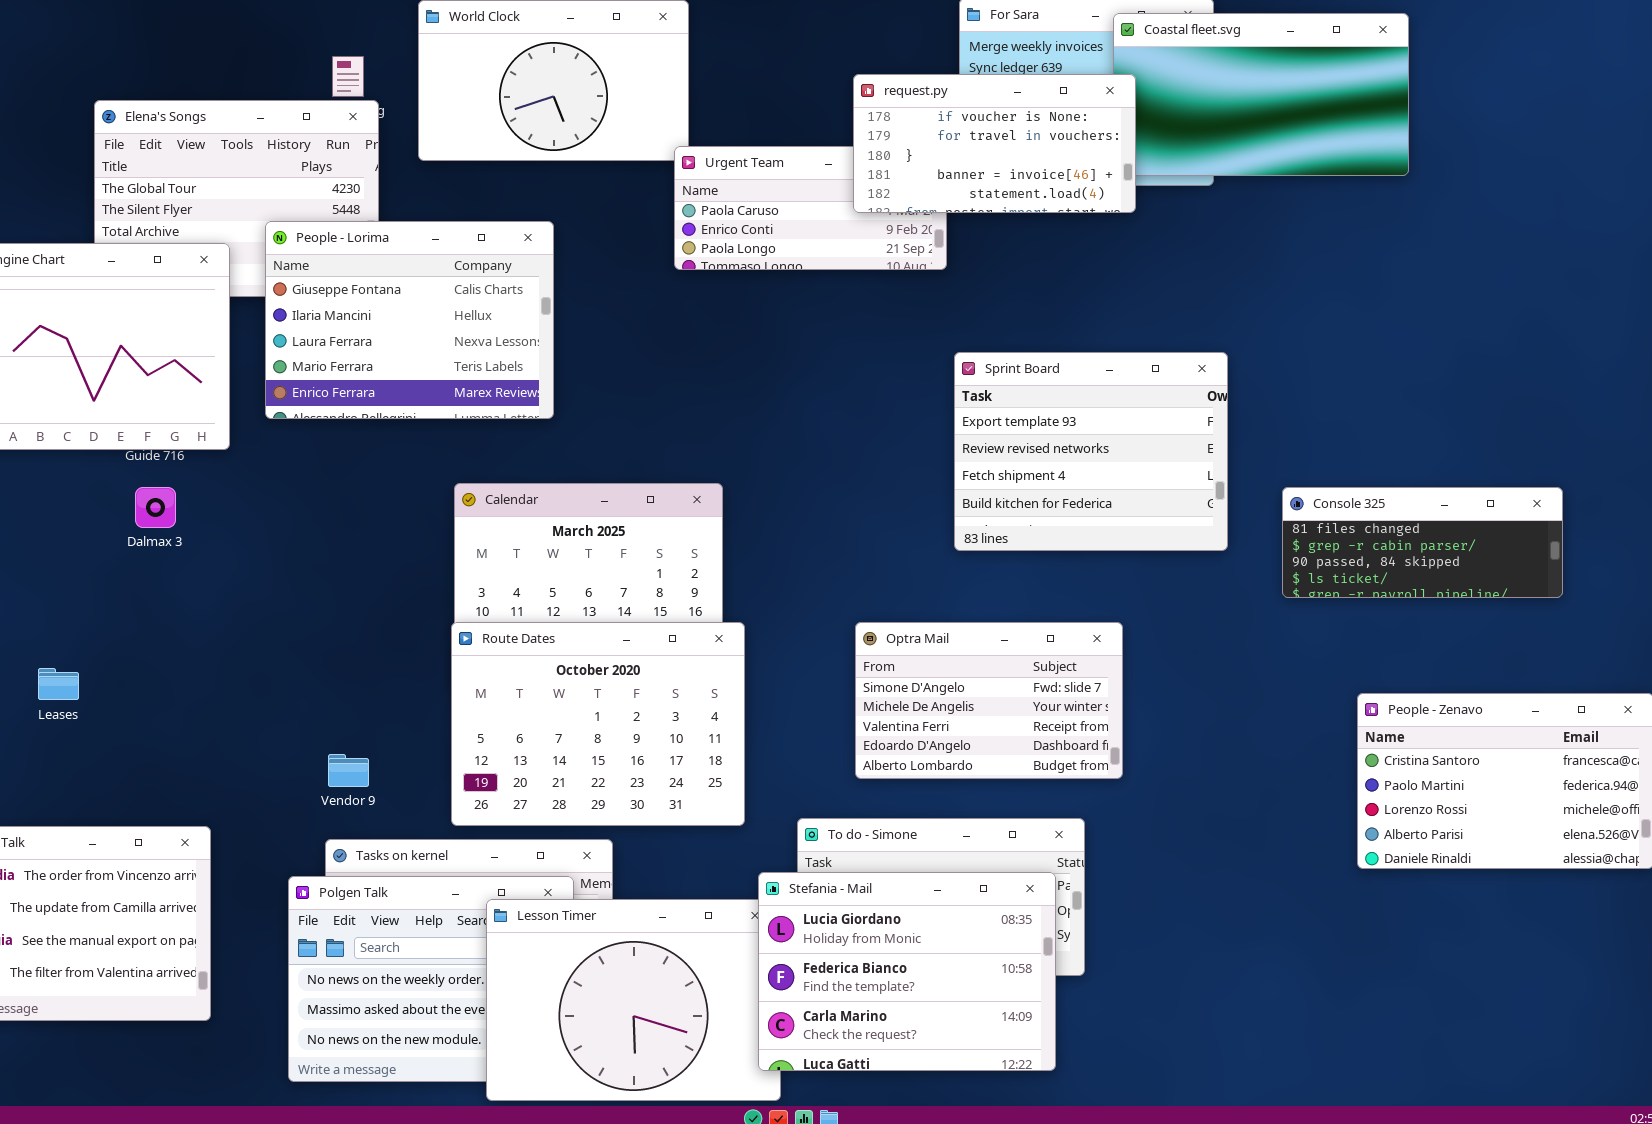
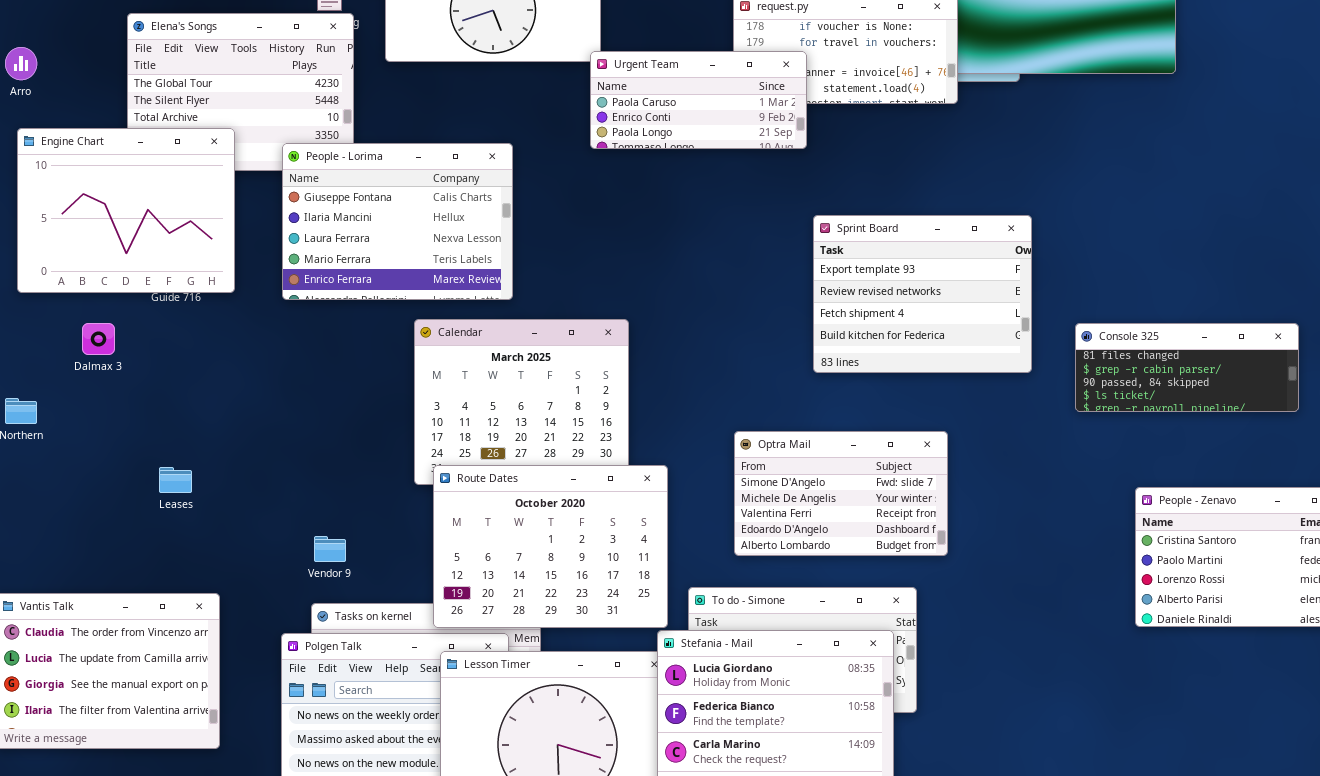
Urgent Team: [674,146,947,270] -> [590,51,807,149], raised
People - Lorima: [265,221,554,419] -> [282,143,513,300], moved
Dalmax 3: [135,487,176,528] -> [82,323,115,355], moved
Route Dates: [451,622,745,826] -> [433,465,668,628], moved
Leases: [38,668,79,700] -> [159,467,192,493], moved

